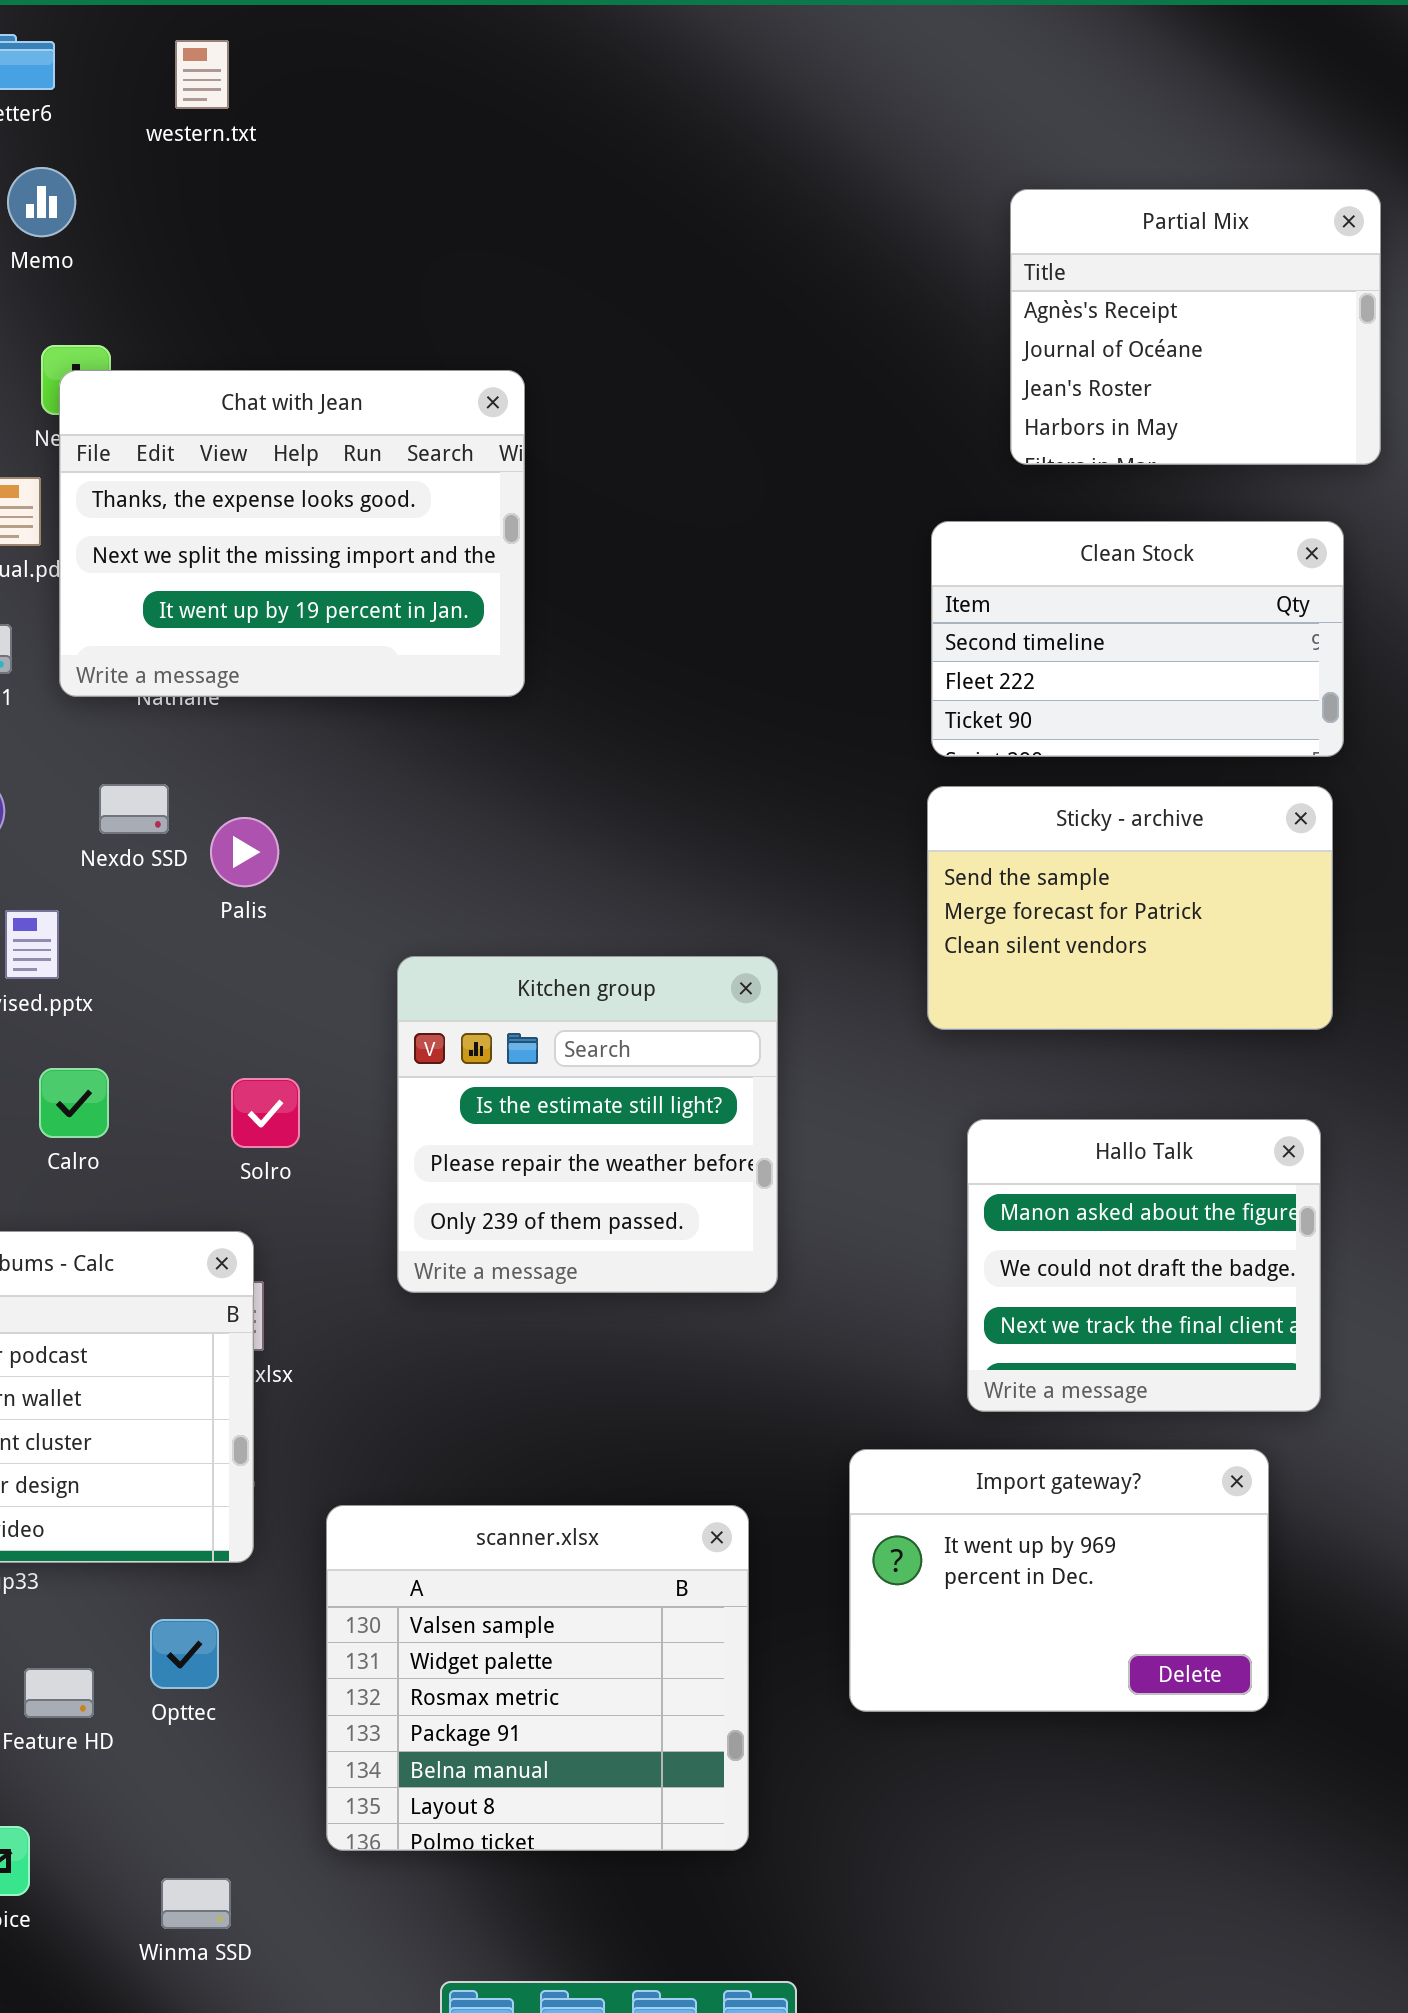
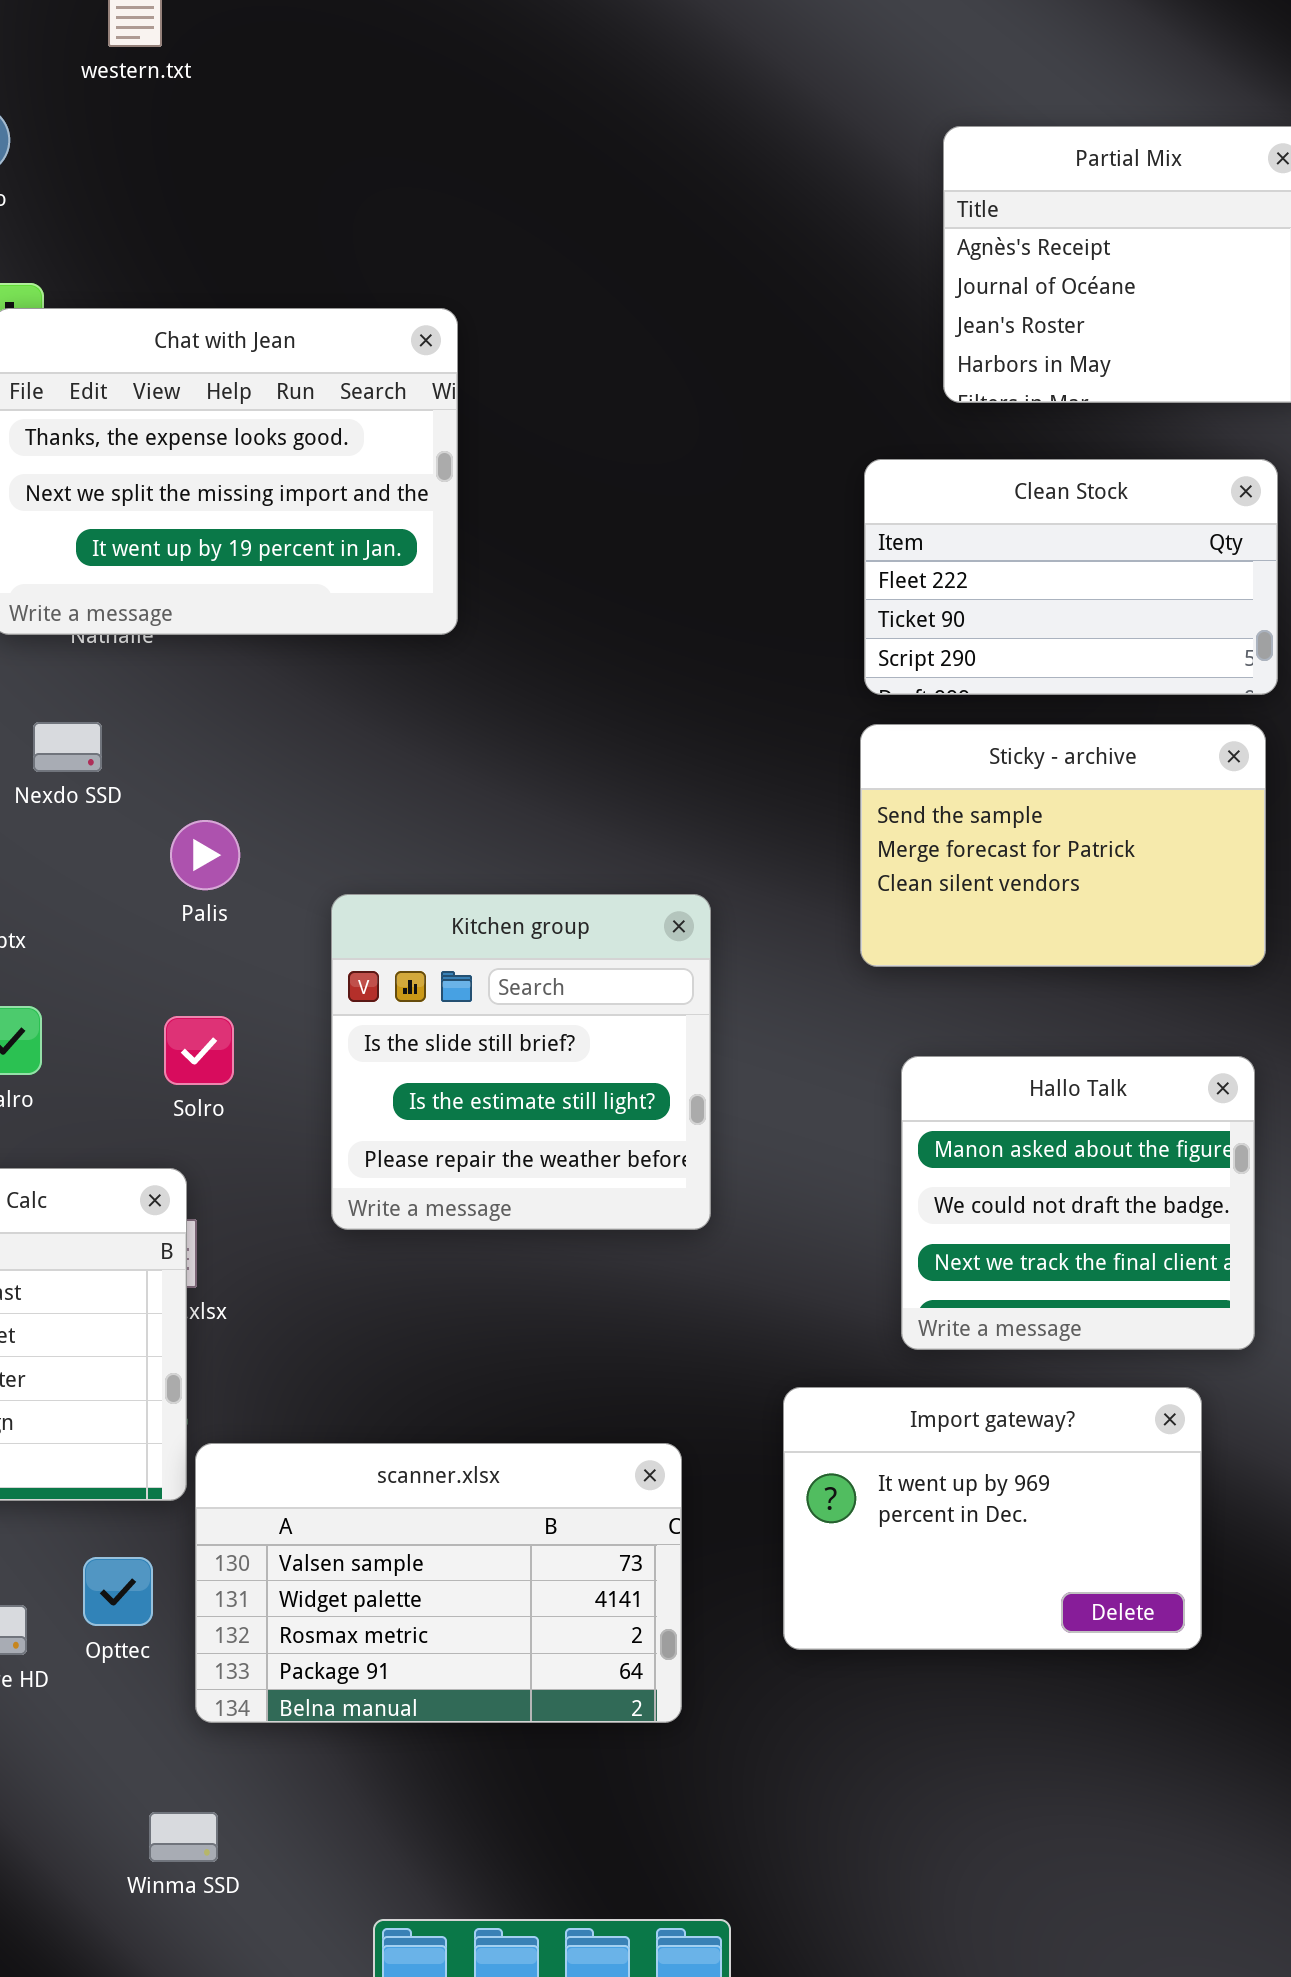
Clean Stock: [931,521,1344,757] -> [864,459,1278,695], scrolled down 1 row
Palis: [210,817,279,887] -> [170,820,240,890], moved
Kitchen group: [397,956,778,1293] -> [331,894,711,1230], scrolled up 1 row
scanner.xlsx: [326,1505,749,1851] -> [195,1443,682,1723], resized
Winma SSD: [161,1878,231,1929] -> [149,1812,218,1862], moved

